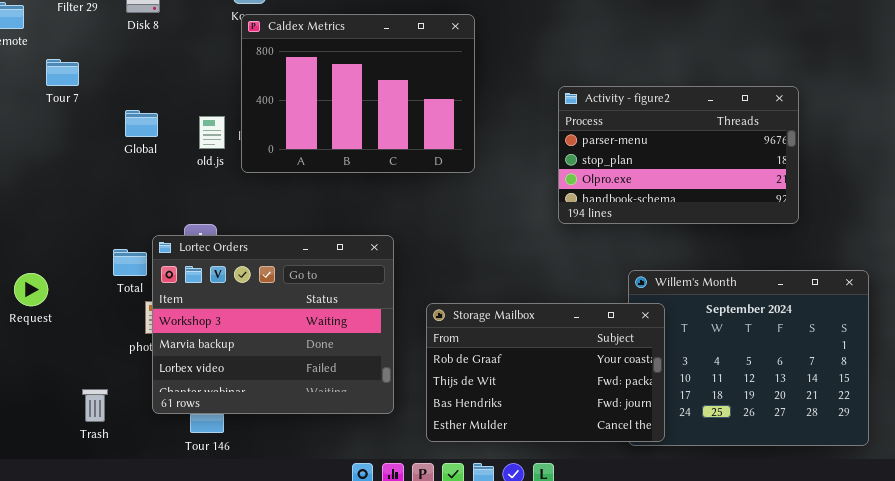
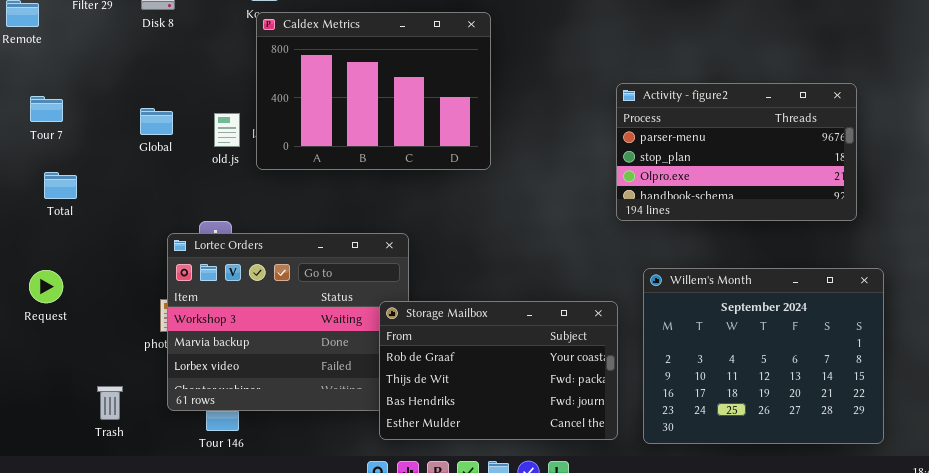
Tour 7: [46,59,79,86] -> [30,96,63,122], moved
Activity - figure2: [558,86,799,224] -> [616,83,857,221], moved
Total: [113,249,147,276] -> [44,172,77,199], moved
Storage Mailbox: [426,303,665,442] -> [379,301,618,440], moved

